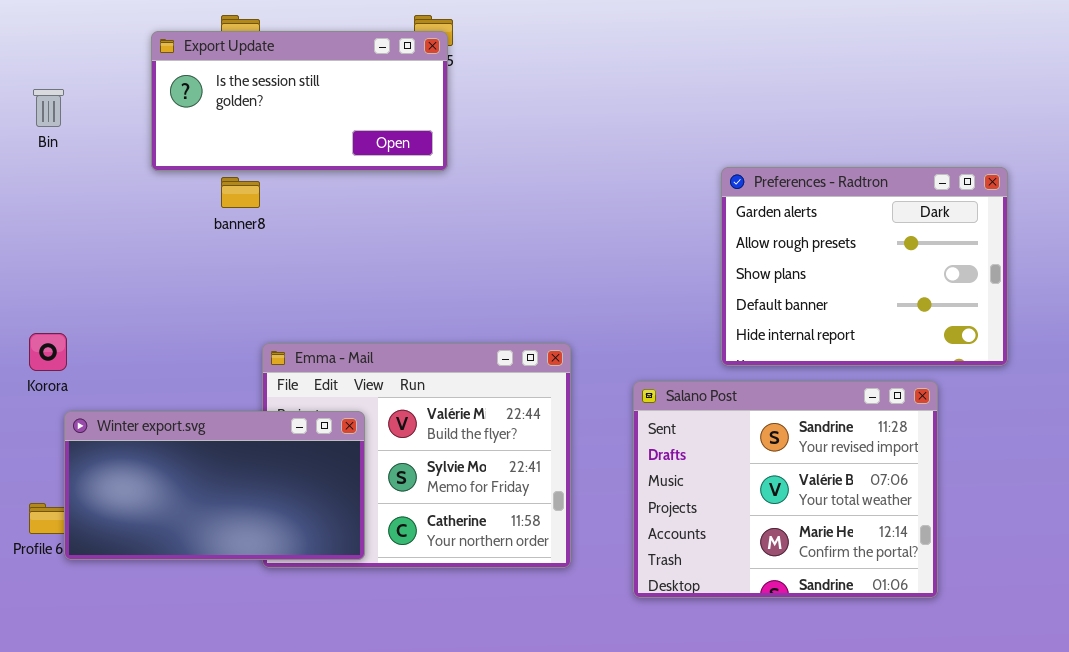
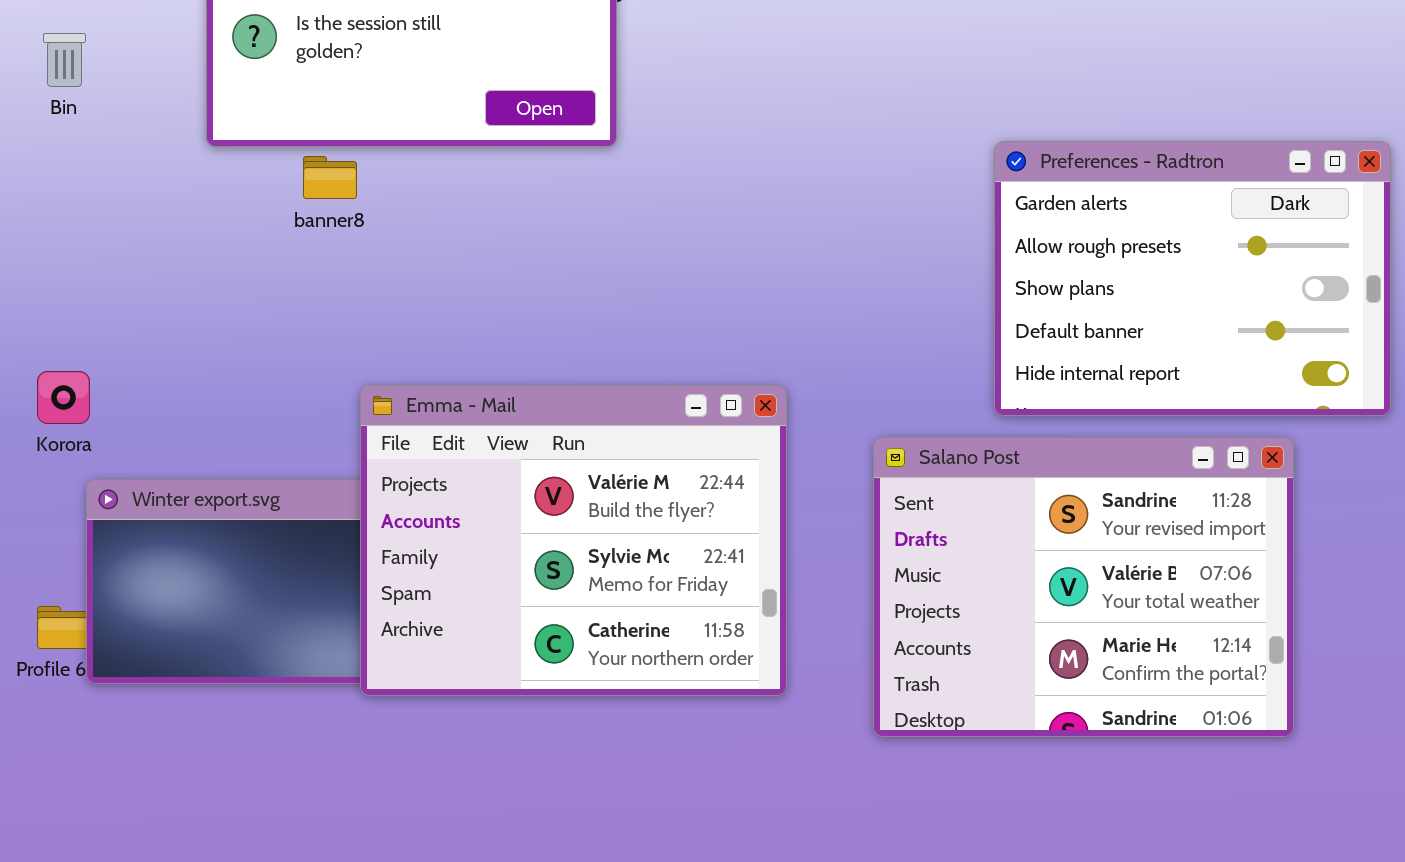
Emma - Mail: [262,343,571,568] -> [360,385,787,696], raised

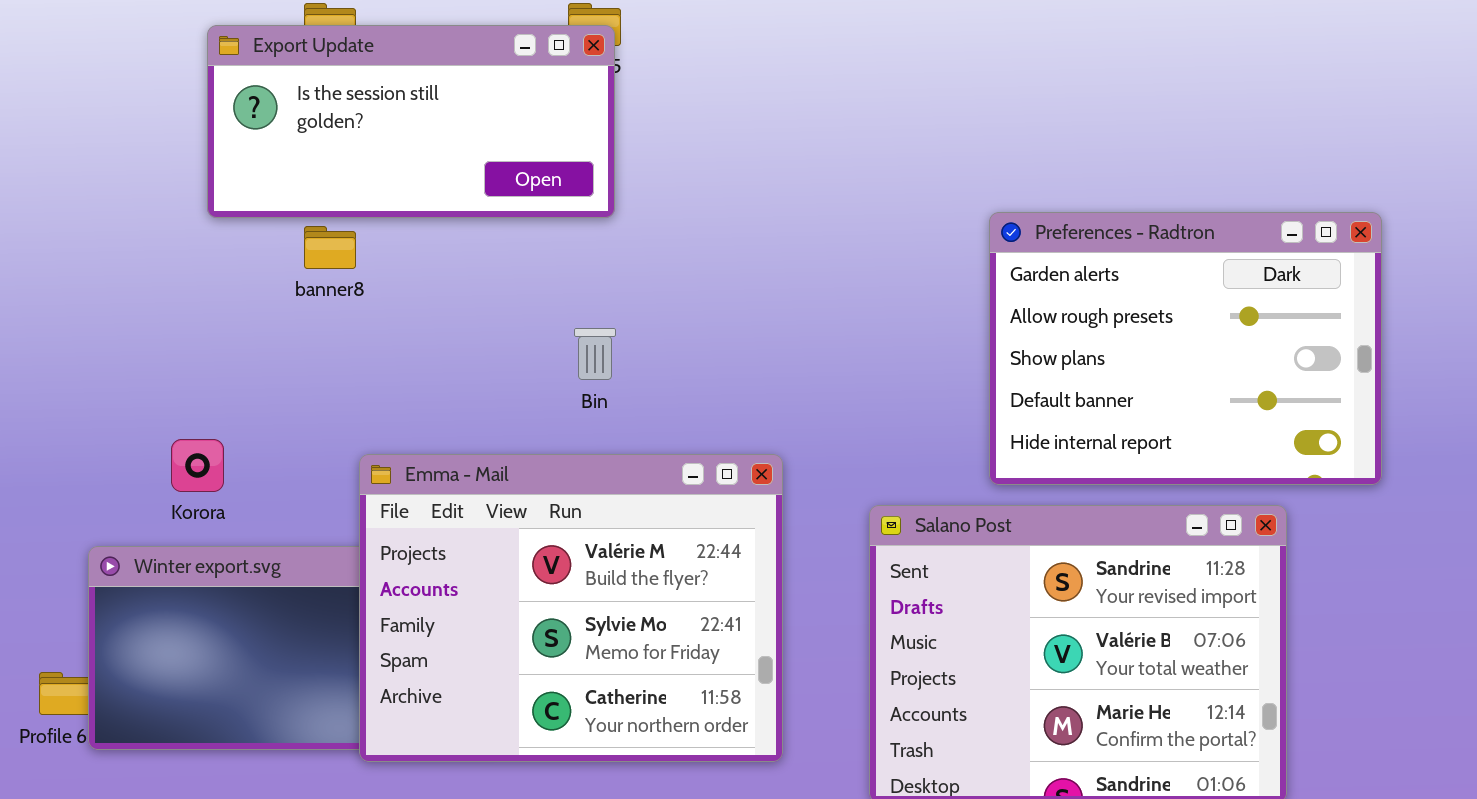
Bin: [43,33,86,87] -> [574,328,616,380], moved
Korora: [37,371,90,424] -> [171,439,224,492], moved

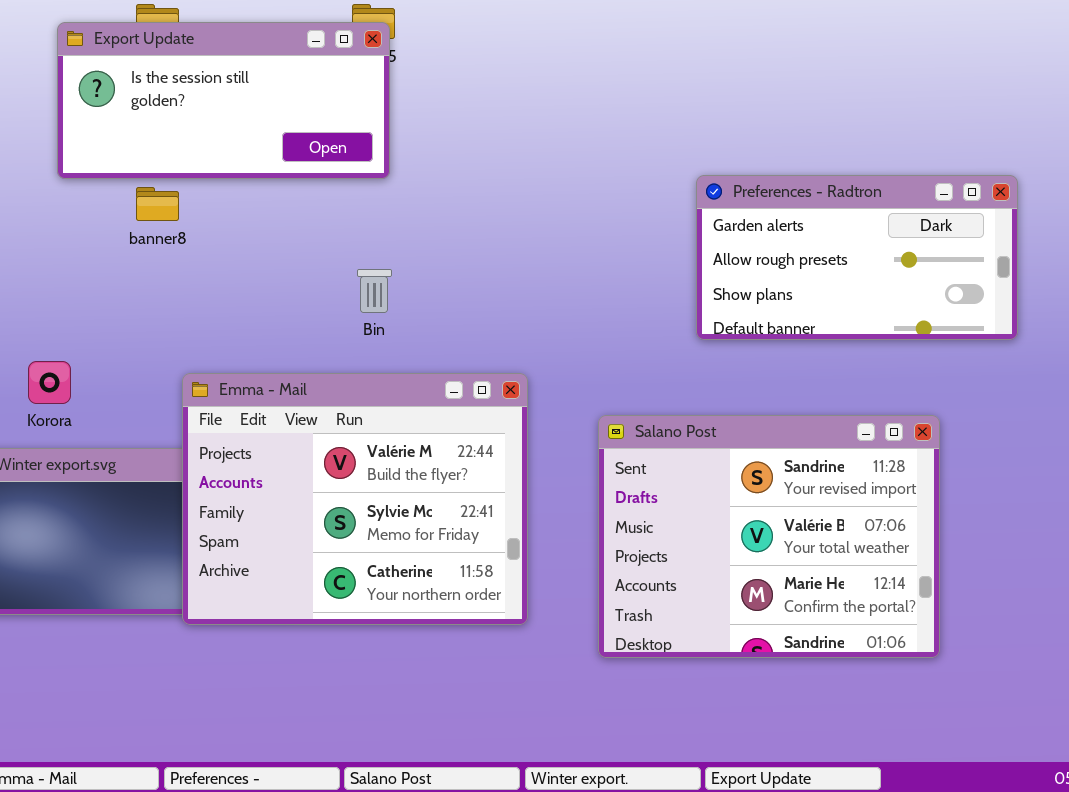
Preferences - Radtron: [989,212,1382,485] -> [696,175,1018,340], resized

